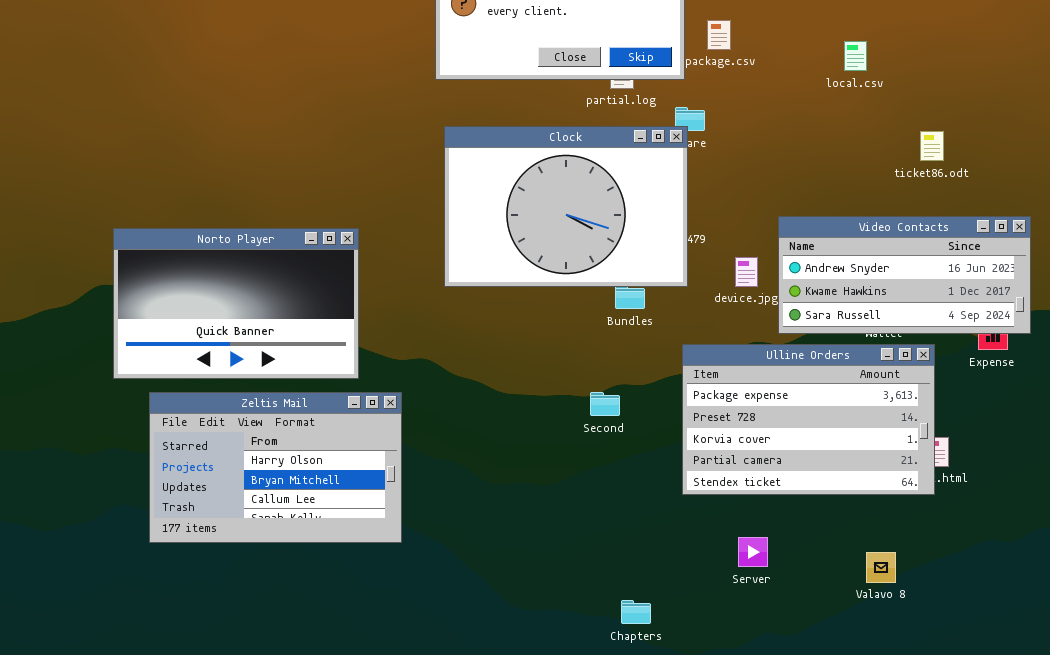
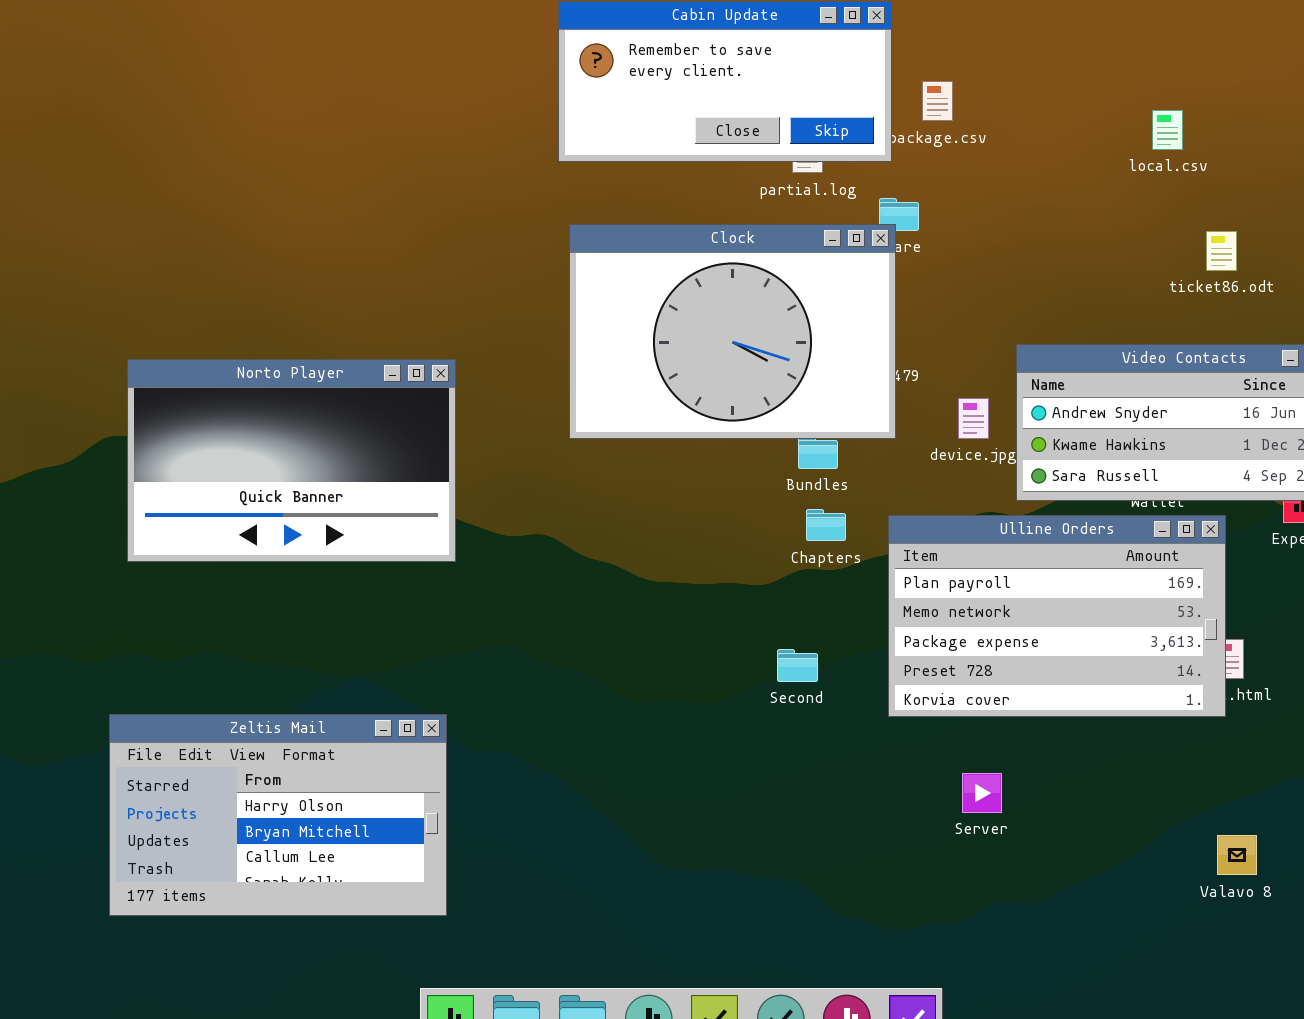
local.csv: [844,41,867,71] -> [1152,110,1183,150], moved
Ulline Orders: [682,344,935,495] -> [888,515,1226,717], scrolled up 2 rows
Zeltis Mail: [149,392,402,543] -> [109,714,447,916], moved
Second: [590,392,620,416] -> [777,649,818,682], moved
Valavo 8: [866,552,896,583] -> [1217,835,1257,875], moved
Chapters: [621,600,651,624] -> [806,509,846,541], moved

